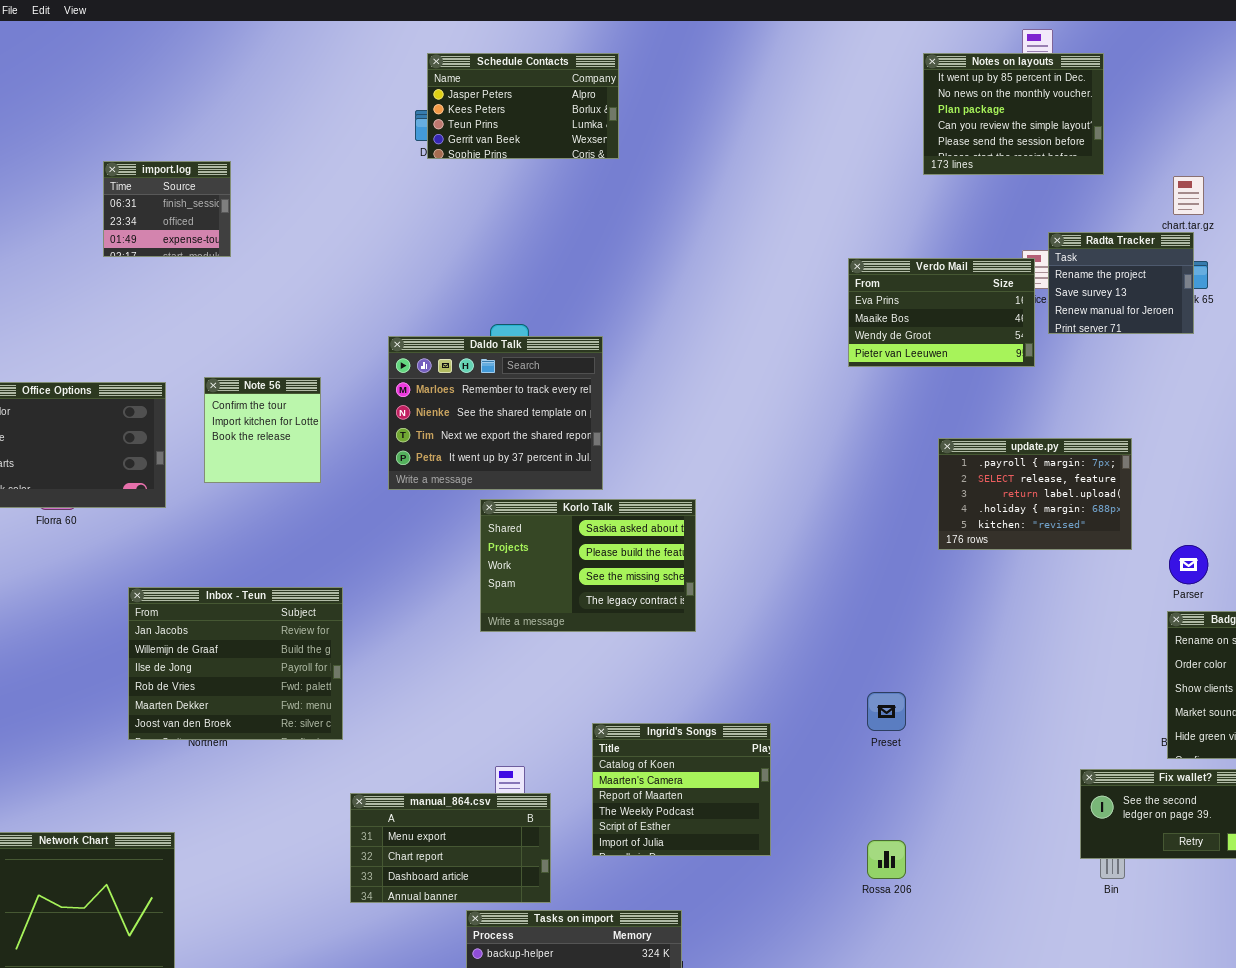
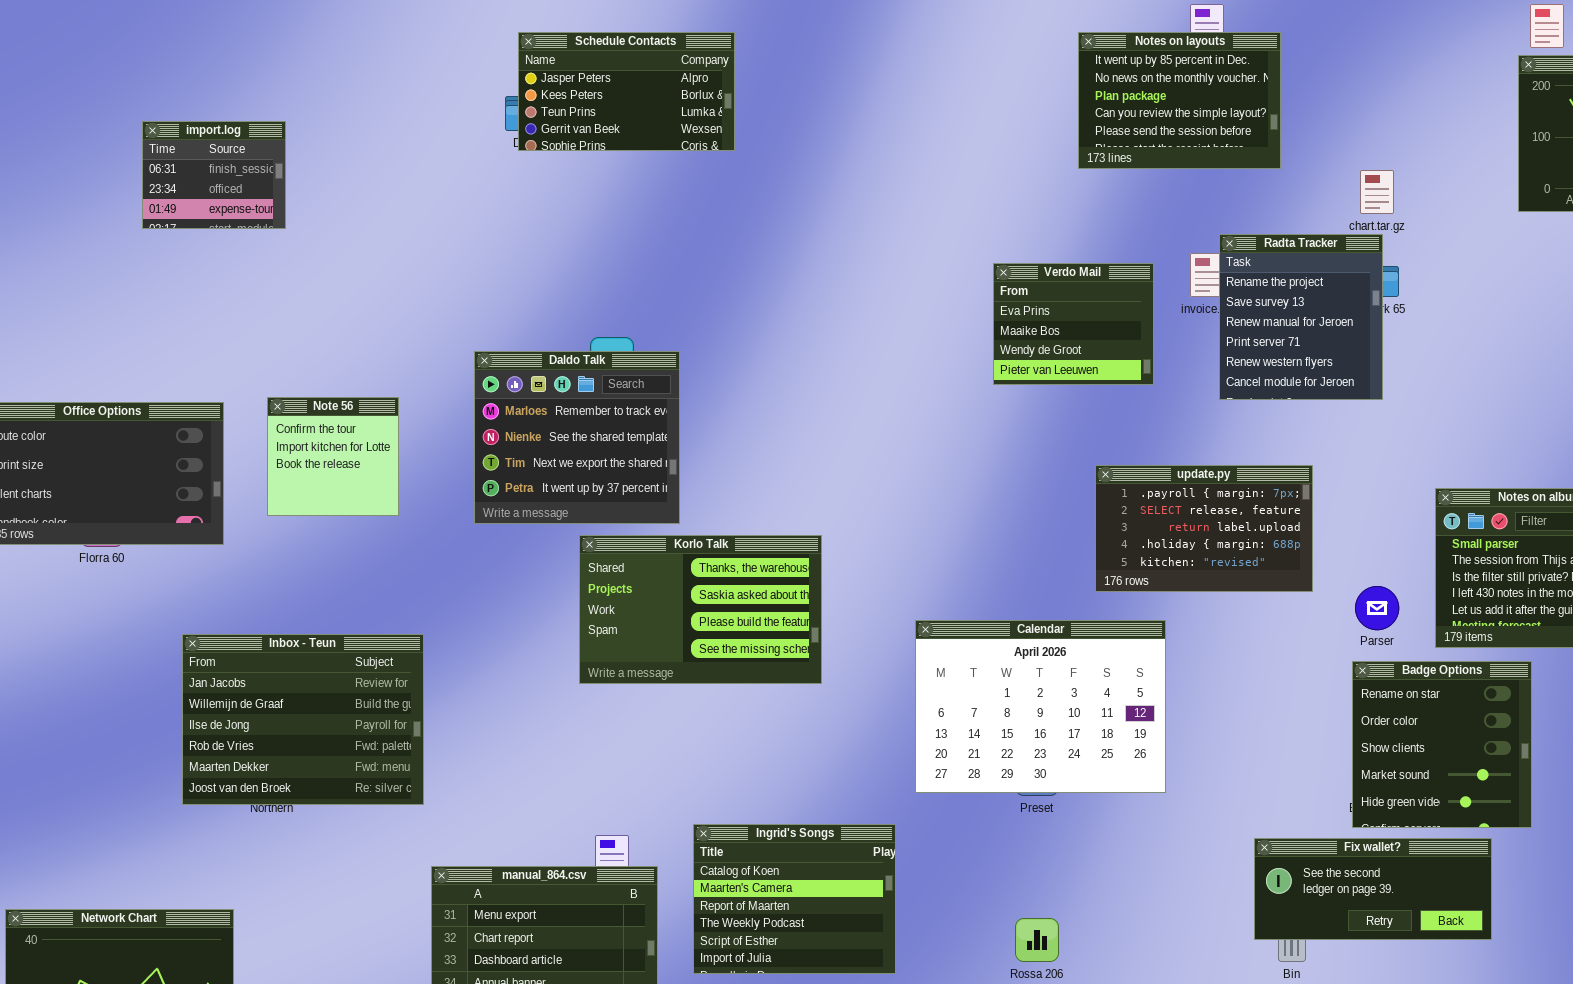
import.log: [103,161,231,257] -> [142,121,286,229], moved
Radta Tracker: [1048,232,1194,334] -> [1219,234,1383,400], resized
Verdo Mail: [848,258,1035,367] -> [993,263,1154,385], resized
Daldo Talk: [388,336,603,490] -> [474,351,680,524], resized
Korlo Talk: [480,499,696,632] -> [579,535,822,684], scrolled up 1 row
Calendar: none -> [915,620,1166,793], opened
Ingrid's Songs: [592,723,771,856] -> [693,824,896,974], moved

